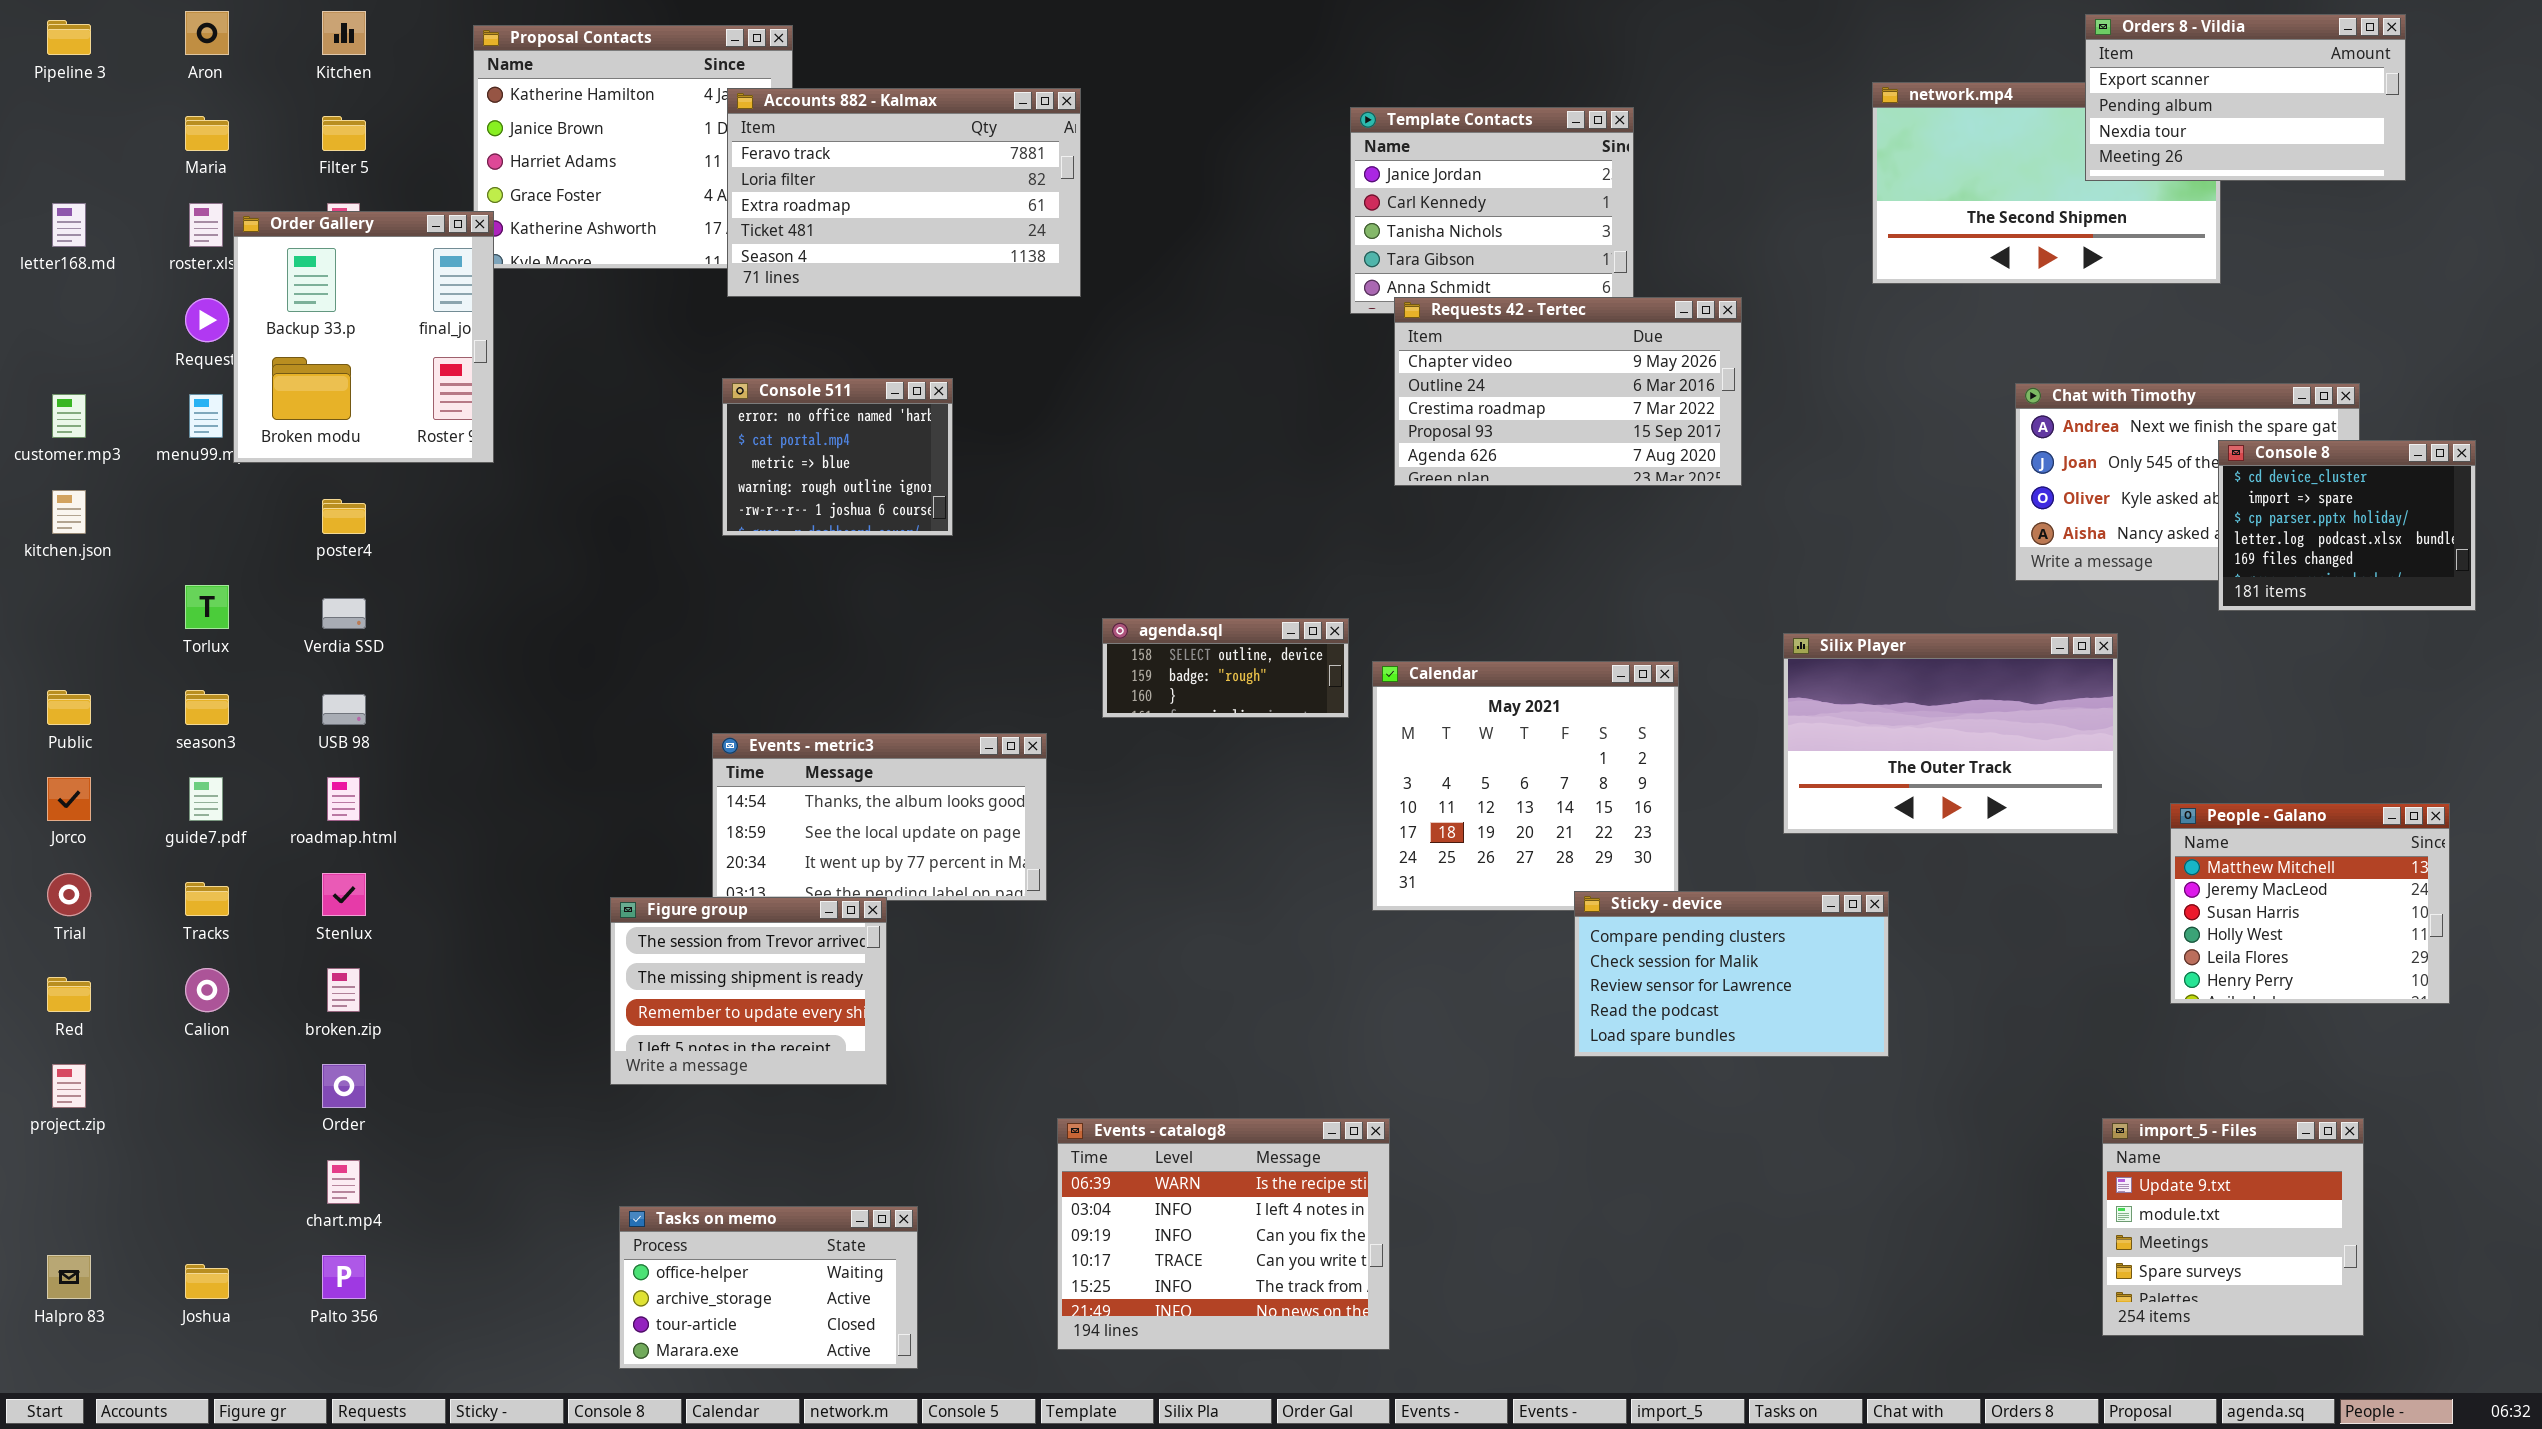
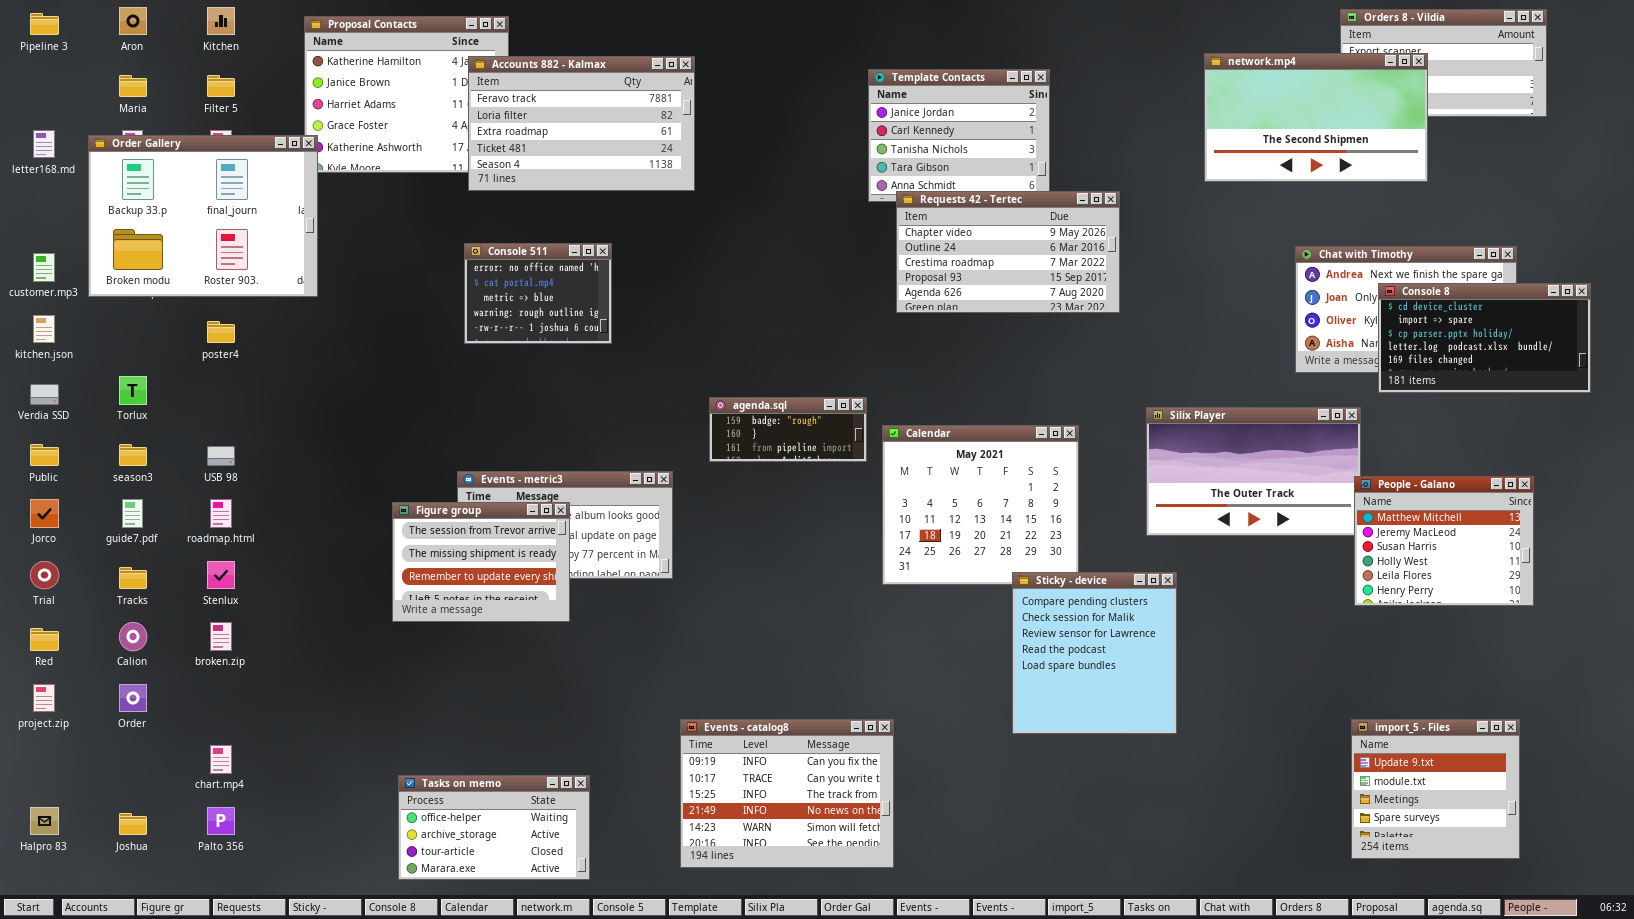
network.mp4: [1872,82,2221,284] -> [1204,53,1428,182], raised
Order Gallery: [233,211,494,463] -> [88,135,318,297], resized
Console 8: [2218,440,2476,611] -> [1378,283,1591,393], resized
Verdia SSD: [322,598,366,629] -> [30,384,59,405], moved
agenda.sql: [1102,618,1349,718] -> [709,397,867,462], scrolled down 1 row
People - Galano: [2170,803,2450,1004] -> [1354,476,1534,606], moved
Sticky - device: [1574,891,1889,1057] -> [1012,572,1177,734], resized
Figure group: [610,897,887,1085] -> [392,502,570,622], moved
Order: [322,1064,366,1108] -> [119,684,147,712], moved
Events - catalog8: [1057,1118,1390,1350] -> [680,719,894,868], scrolled down 2 rows

